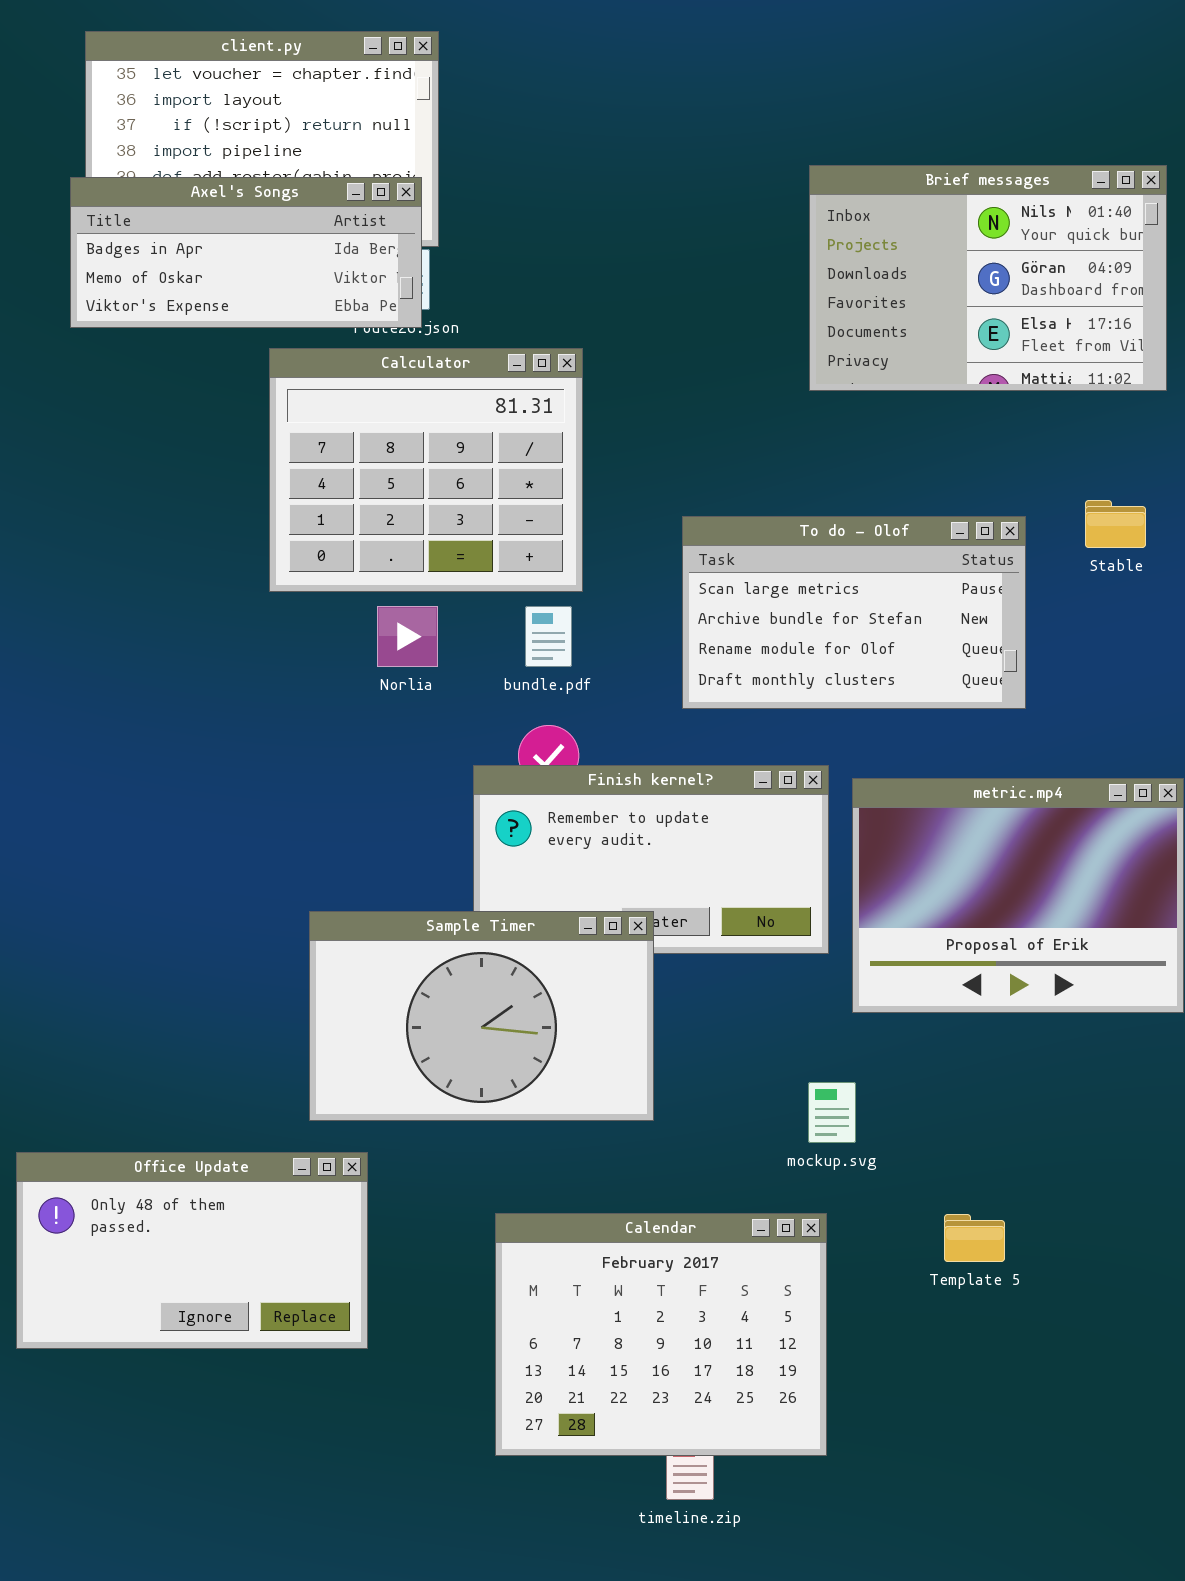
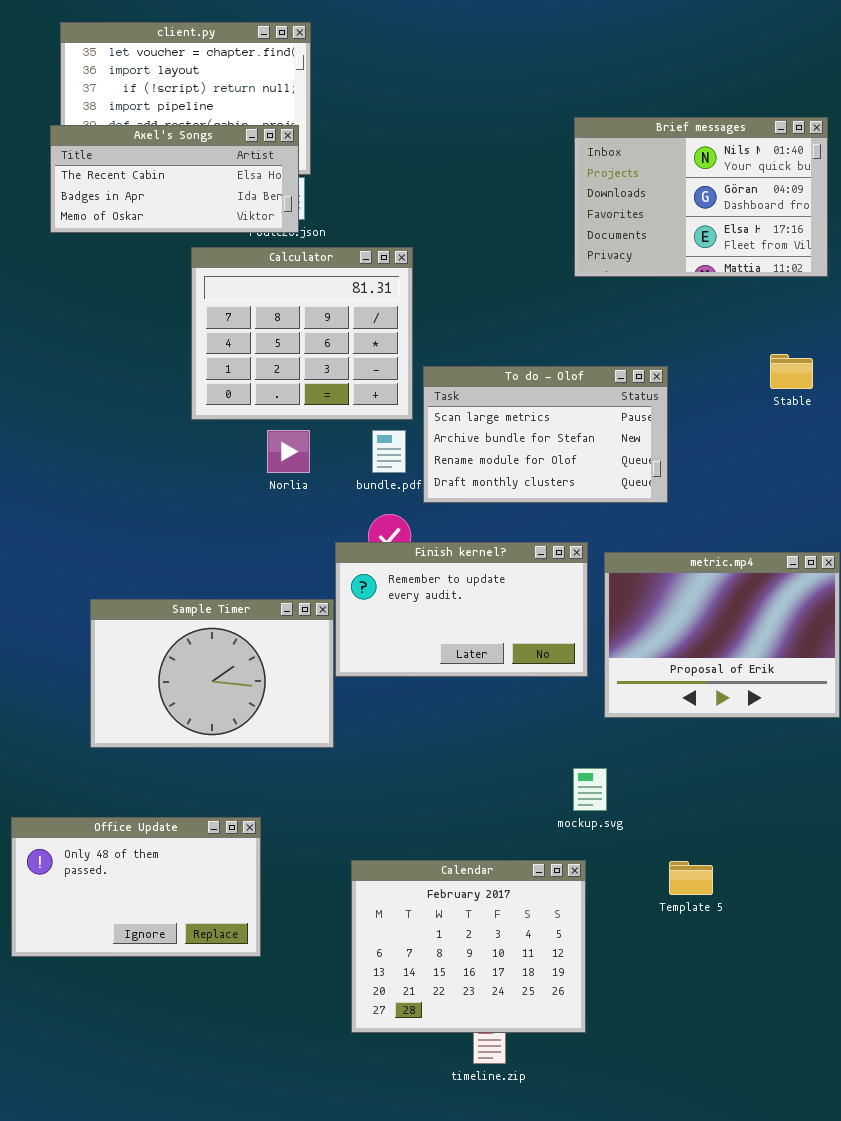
Axel's Songs: [70,177,422,328] -> [50,125,299,233], scrolled up 1 row
To do - Olof: [682,516,1026,709] -> [423,366,668,503], moved
Sample Timer: [309,911,654,1121] -> [90,599,334,748], moved

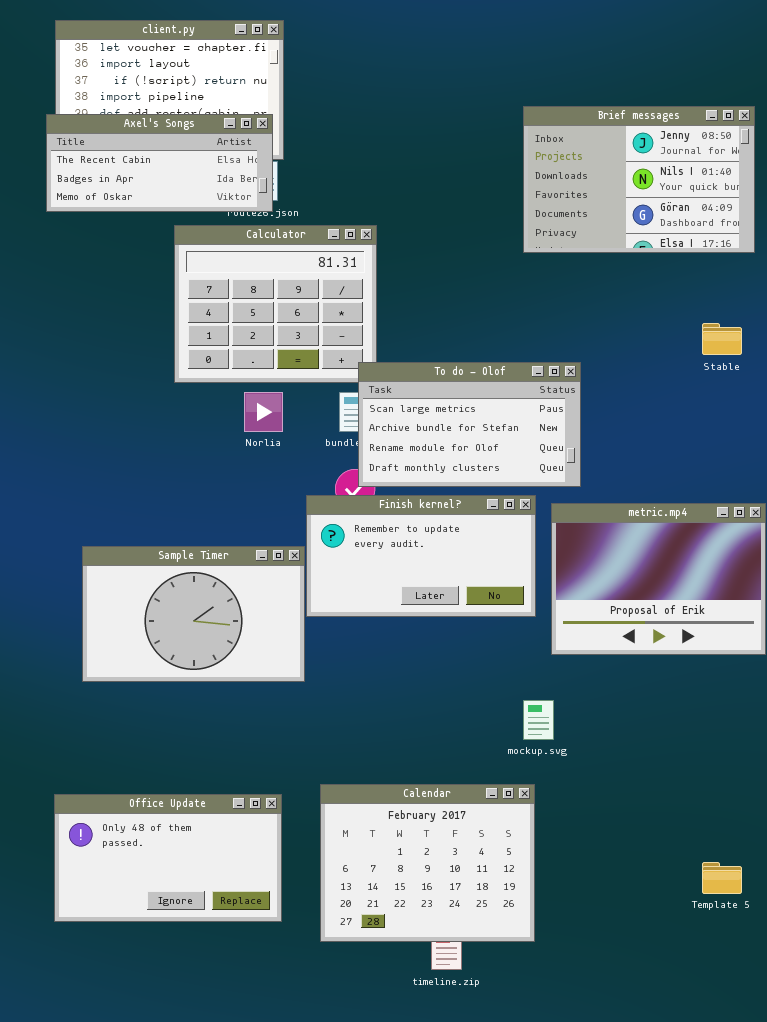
Brief messages: [574,117,828,277] -> [523,106,755,253], scrolled up 1 row
To do - Olof: [423,366,668,503] -> [358,362,581,487], moved
Office Update: [11,817,261,957] -> [54,794,282,922], moved
Template 5: [669,861,713,895] -> [702,862,742,894], moved

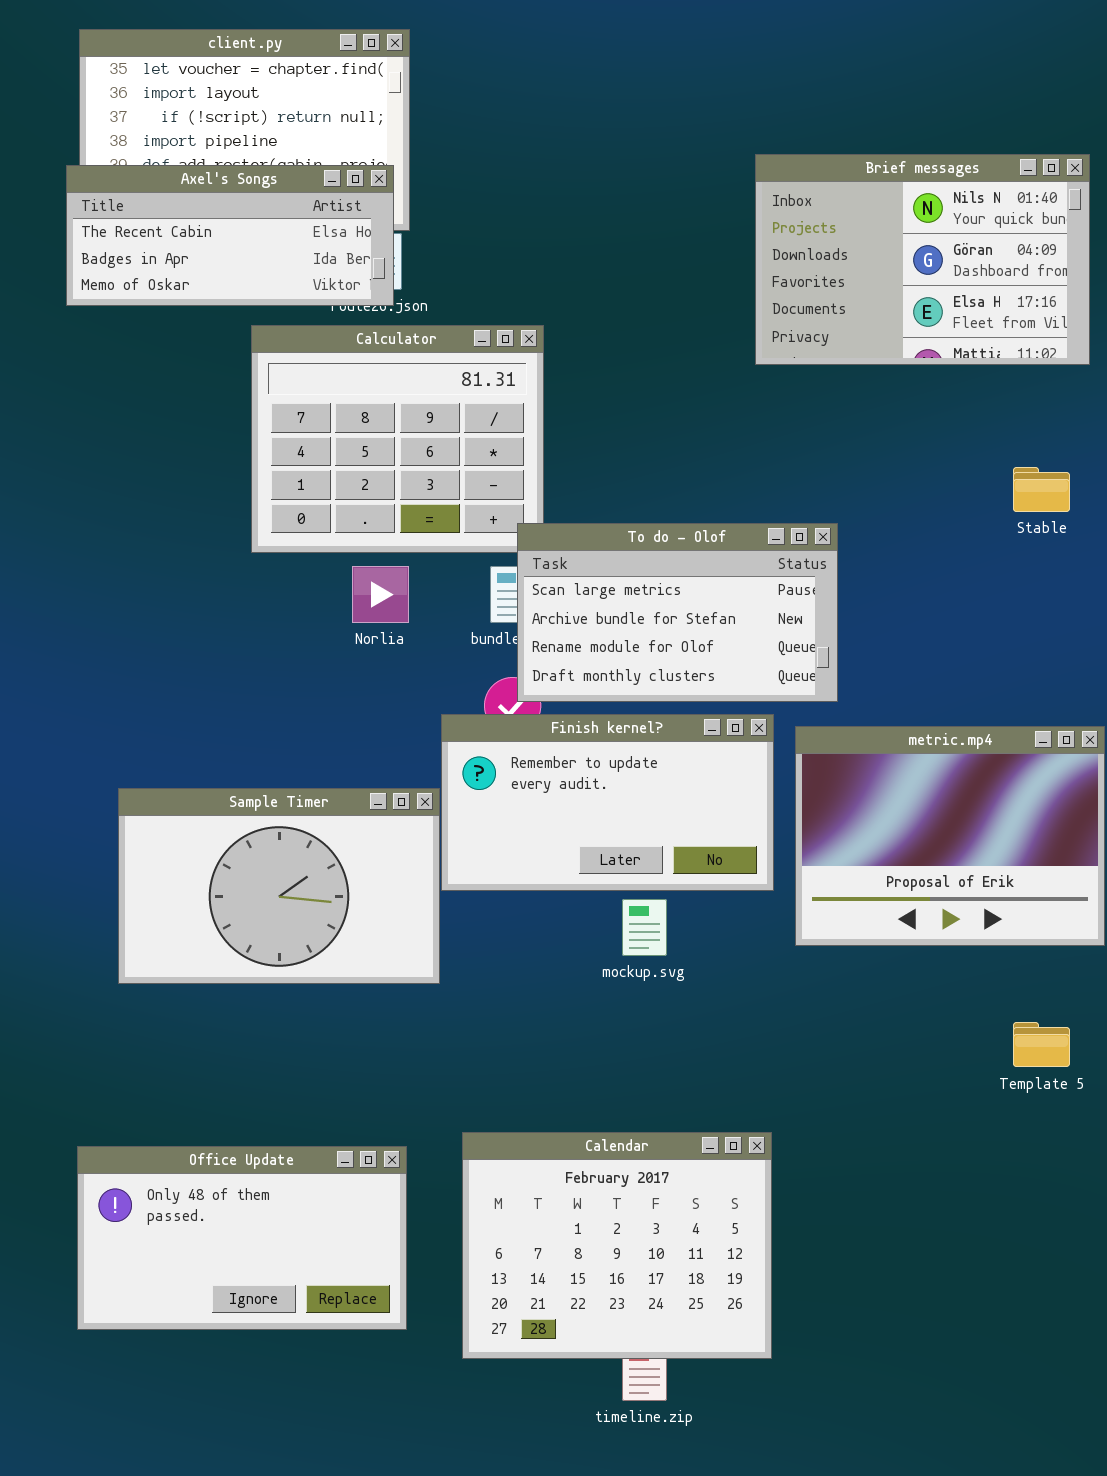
Brief messages: [523,106,755,253] -> [755,154,1090,365], scrolled down 1 row
mockup.svg: [523,700,554,740] -> [622,899,667,956], moved
Template 5: [702,862,742,894] -> [1013,1022,1070,1067], moved

